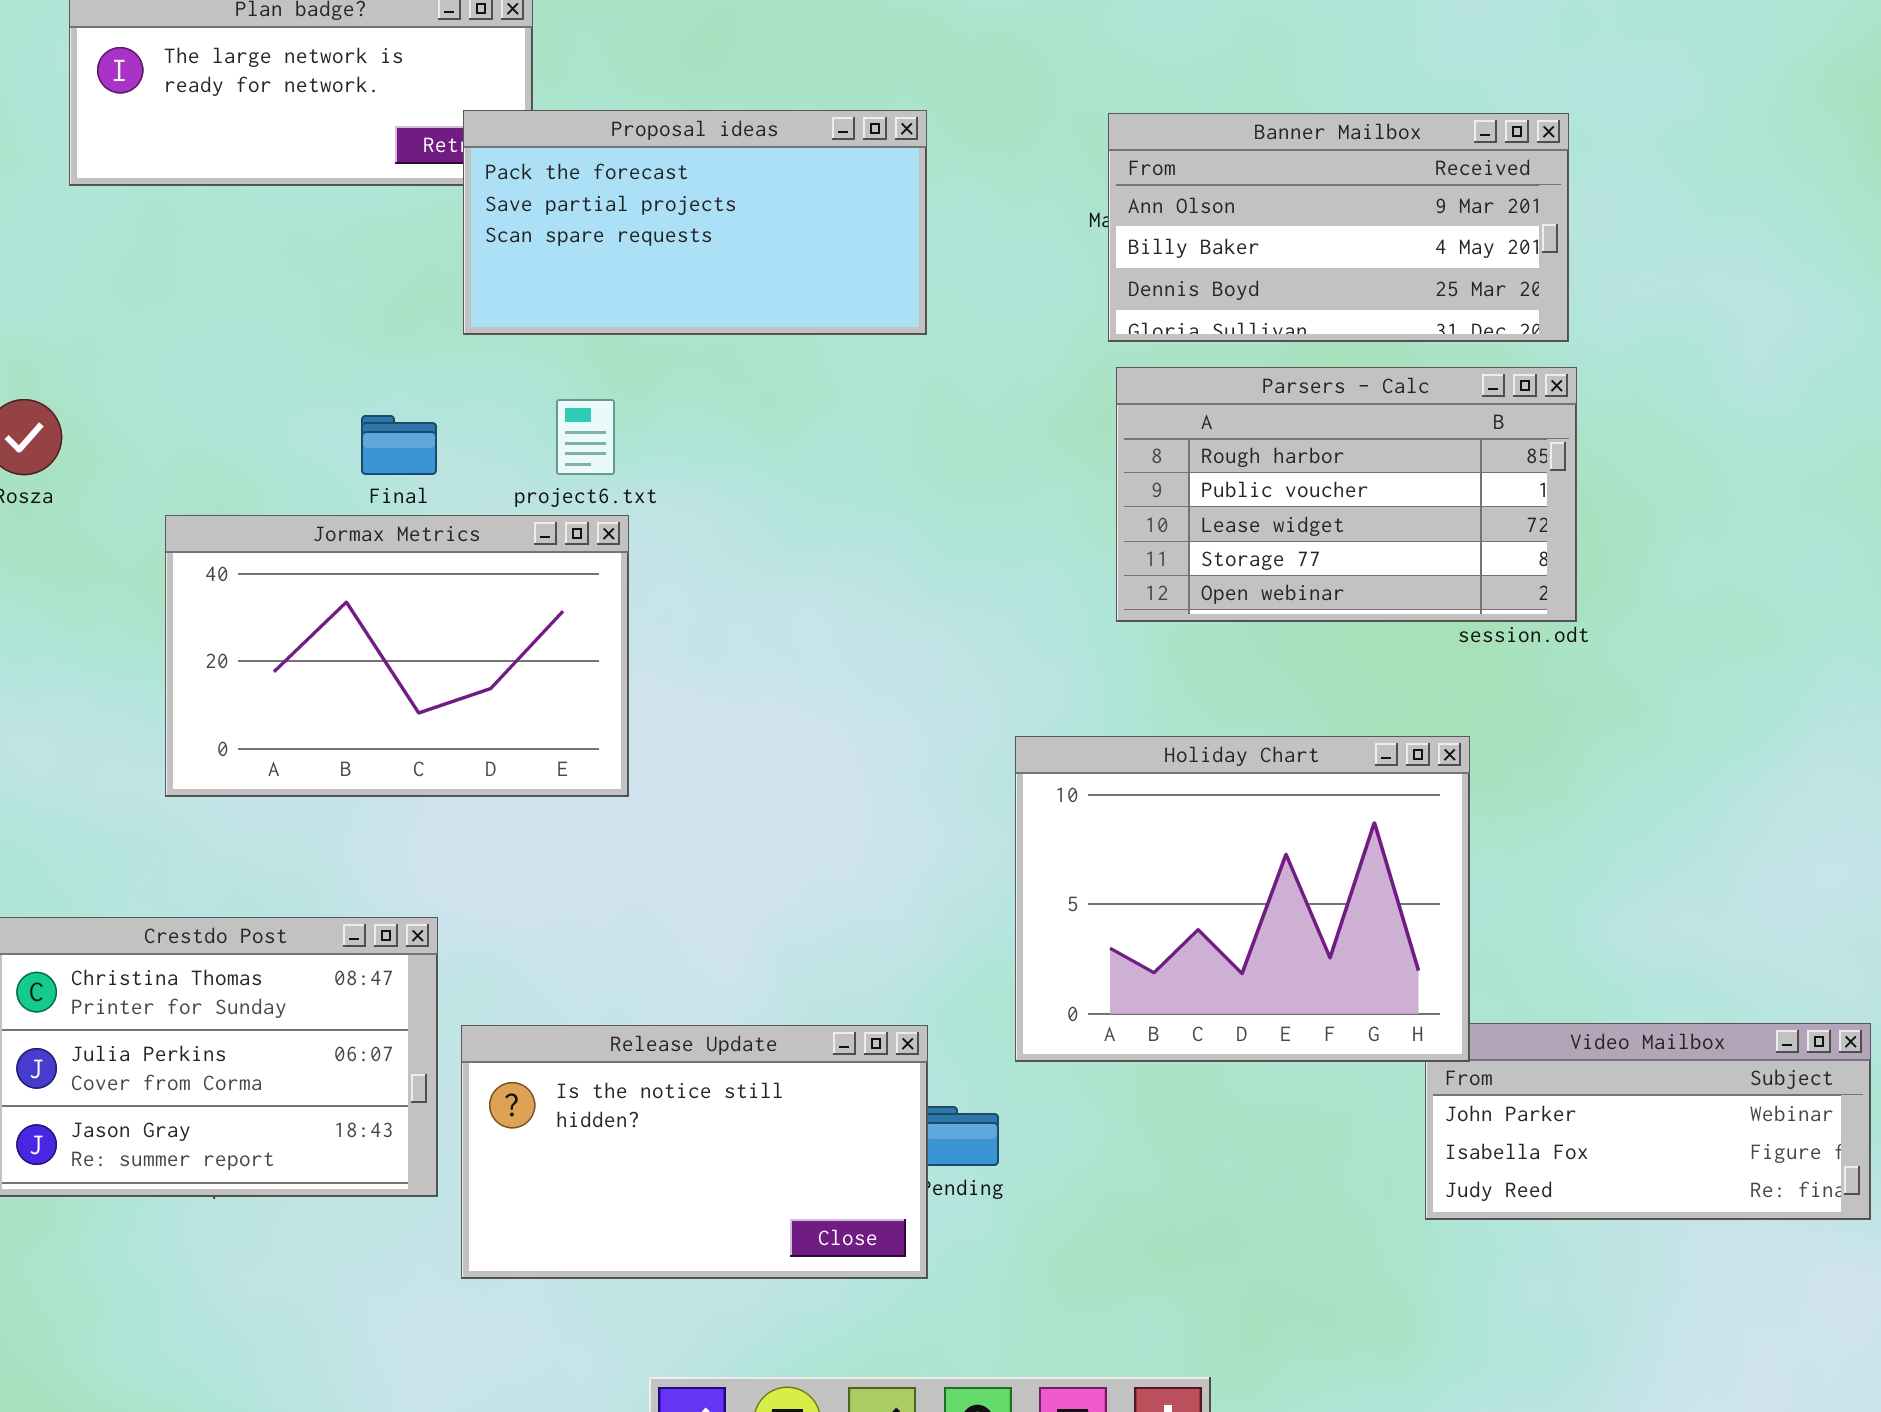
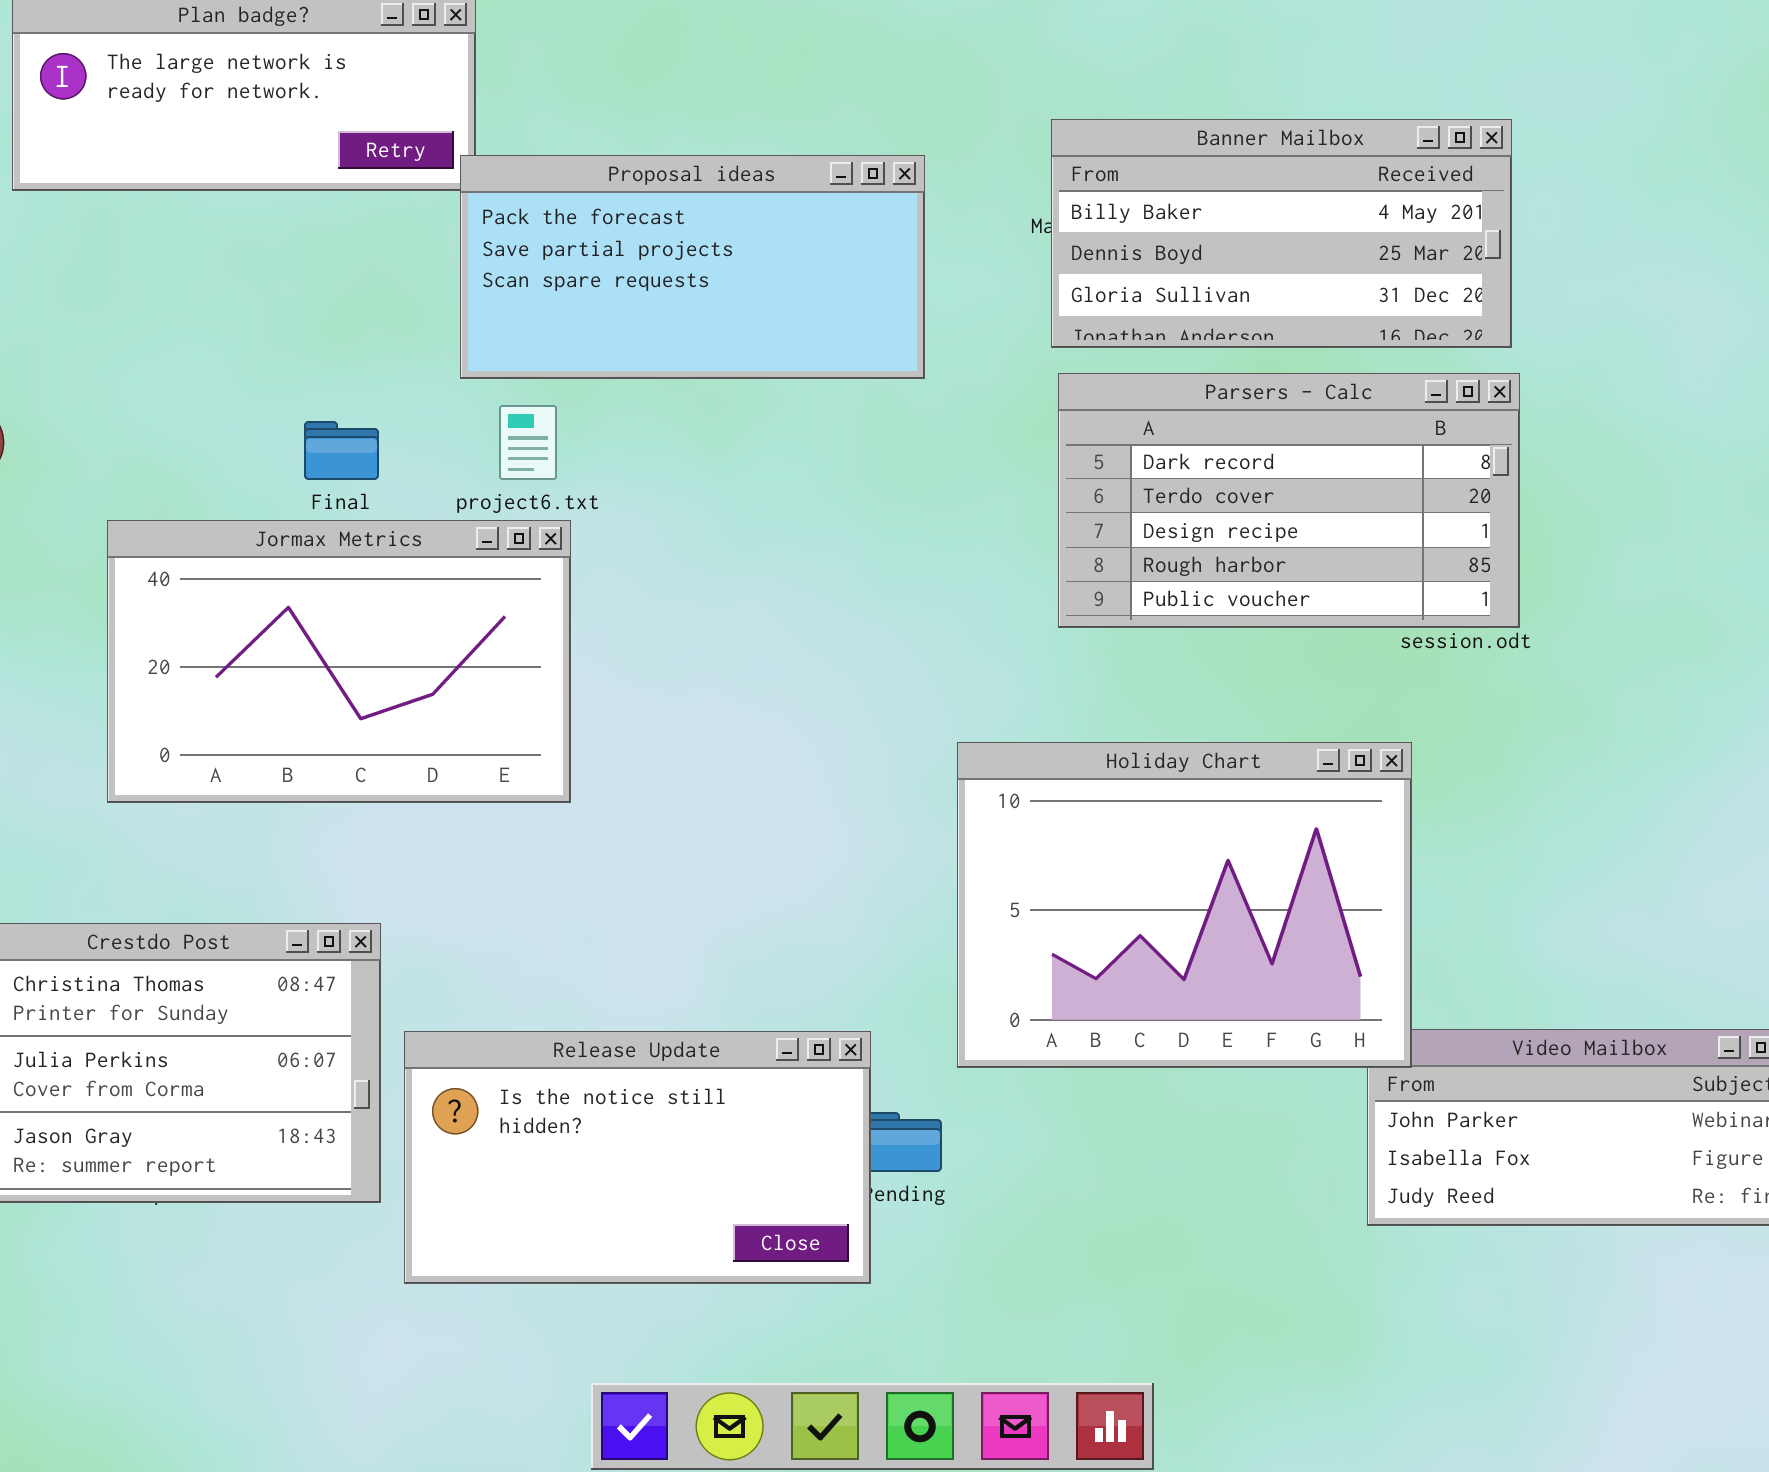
Proposal ideas: [463,110,927,335] -> [460,155,925,379], moved
Banner Mailbox: [1108,113,1569,342] -> [1051,119,1512,348], scrolled down 1 row
Parsers - Calc: [1116,367,1577,622] -> [1058,373,1520,628], scrolled up 3 rows

